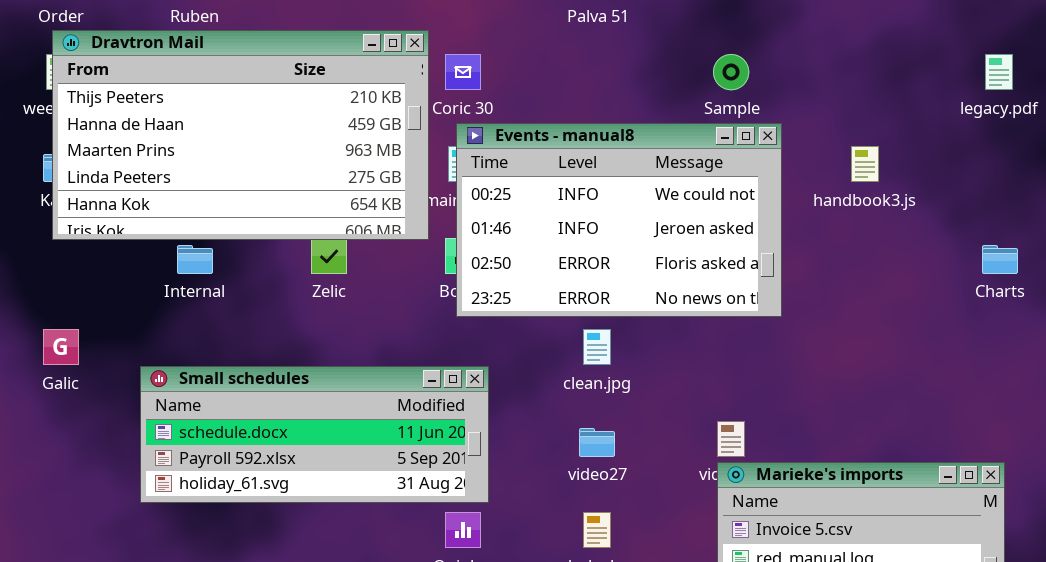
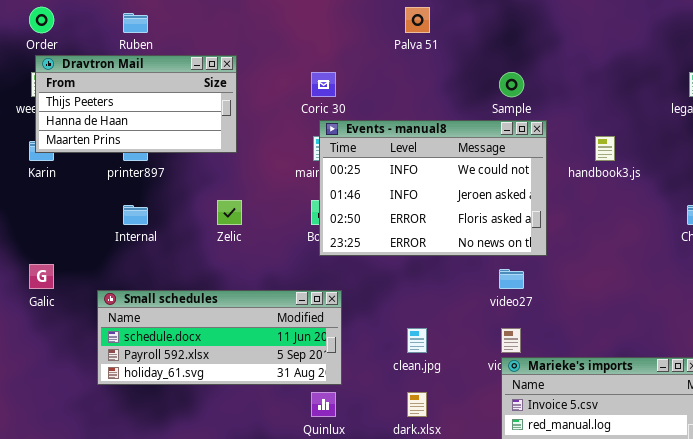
Dravtron Mail: [52,30,429,240] -> [35,55,237,153], resized
clean.jpg: [583,329,611,365] -> [407,328,427,353], moved
video27: [579,428,615,457] -> [499,269,524,289], moved

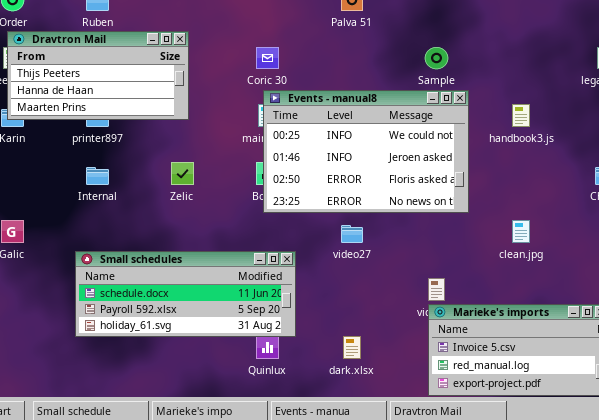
video27: [499,269,524,289] -> [341,225,363,243], moved
Small schedules: [97,290,342,385] -> [75,251,296,337], moved
clean.jpg: [407,328,427,353] -> [512,220,530,243], moved

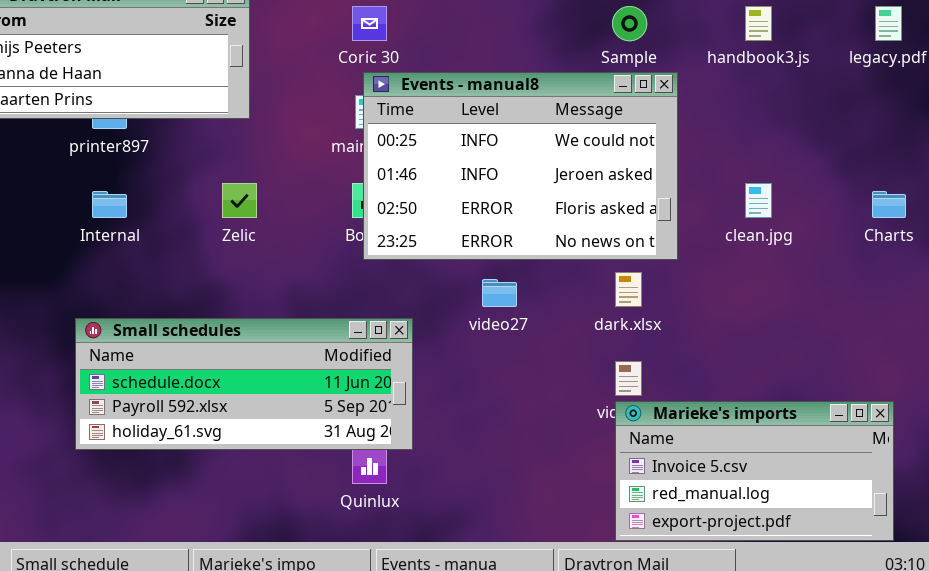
handbook3.js: [512,104,530,127] -> [745,6,772,41], moved
clean.jpg: [512,220,530,243] -> [745,183,772,218], moved
dark.xlsx: [343,336,361,359] -> [615,272,642,307], moved

